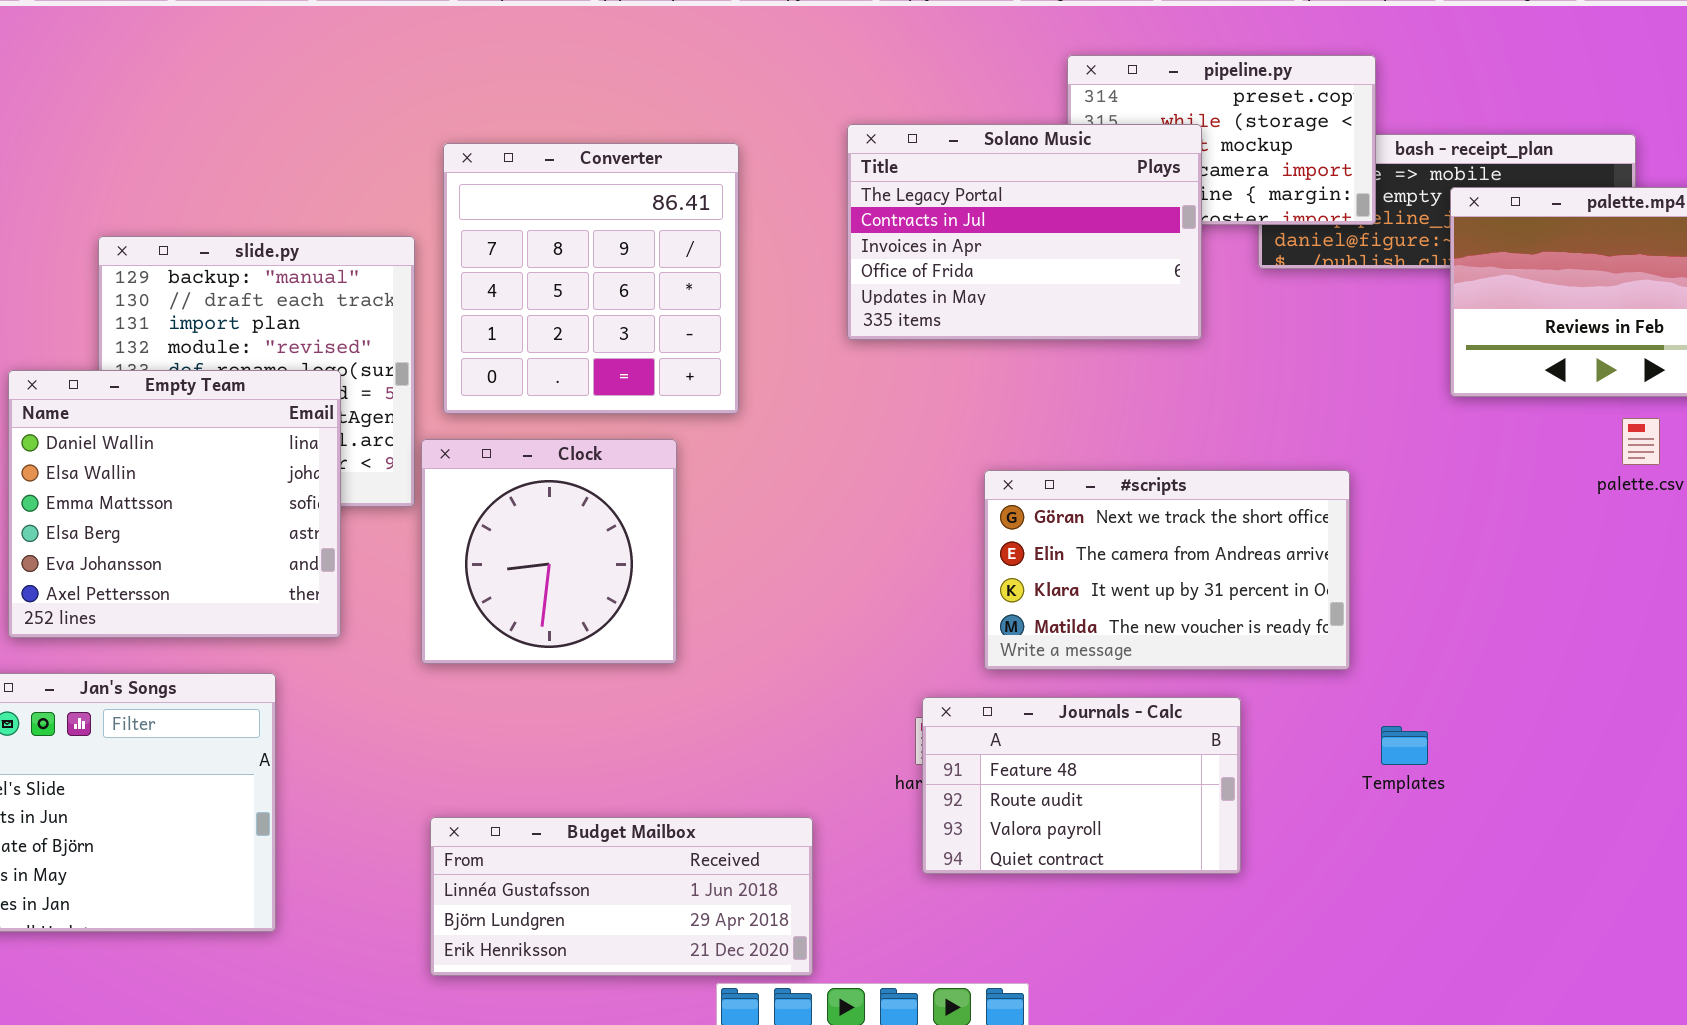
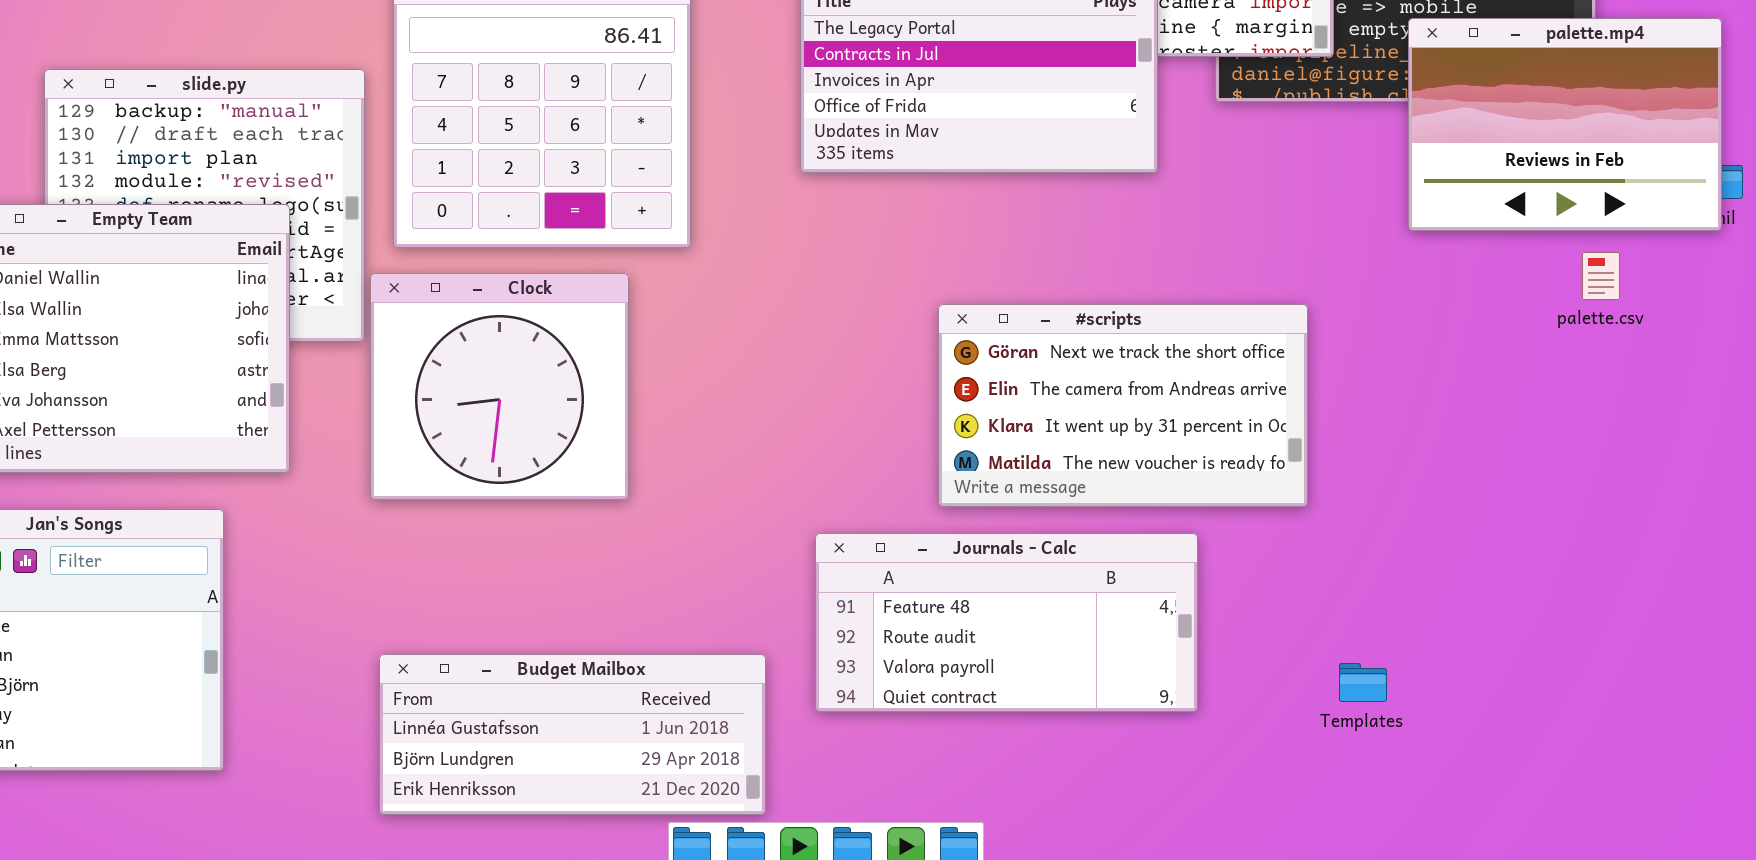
Journals - Calc: [922,697,1241,874] -> [815,533,1198,712], resized
Templates: [1381,726,1428,765] -> [1339,663,1387,702], moved

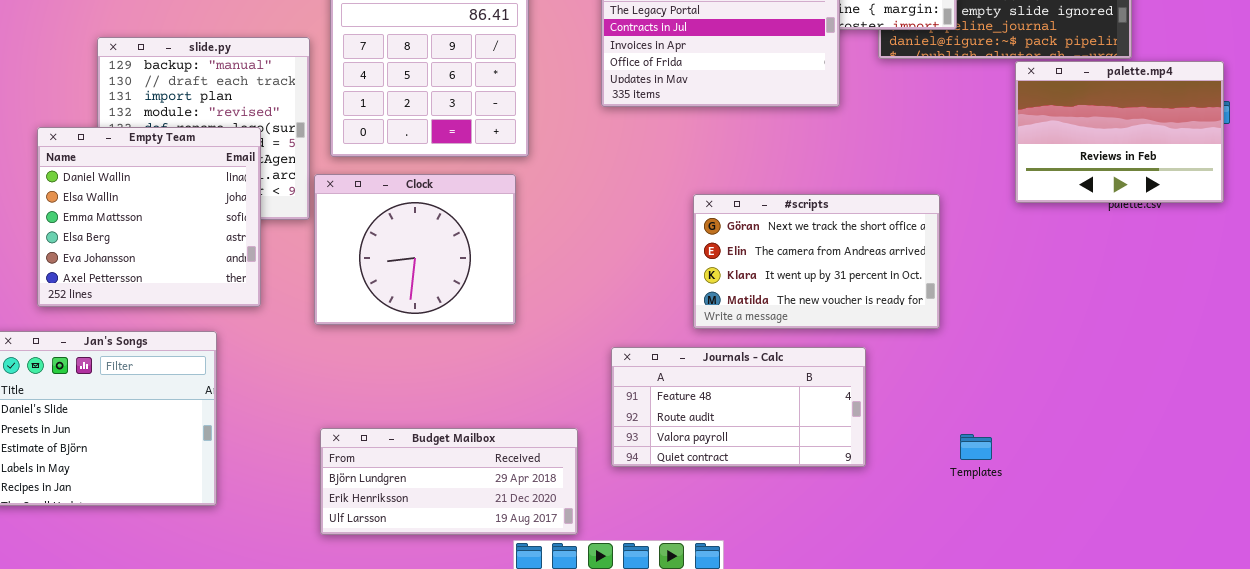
palette.mp4: [1408,18,1722,231] -> [1015,61,1224,203], moved
Clock: [370,273,629,500] -> [314,174,516,325], resized
Budget Mailbox: [379,654,766,815] -> [320,428,578,535], scrolled down 1 row

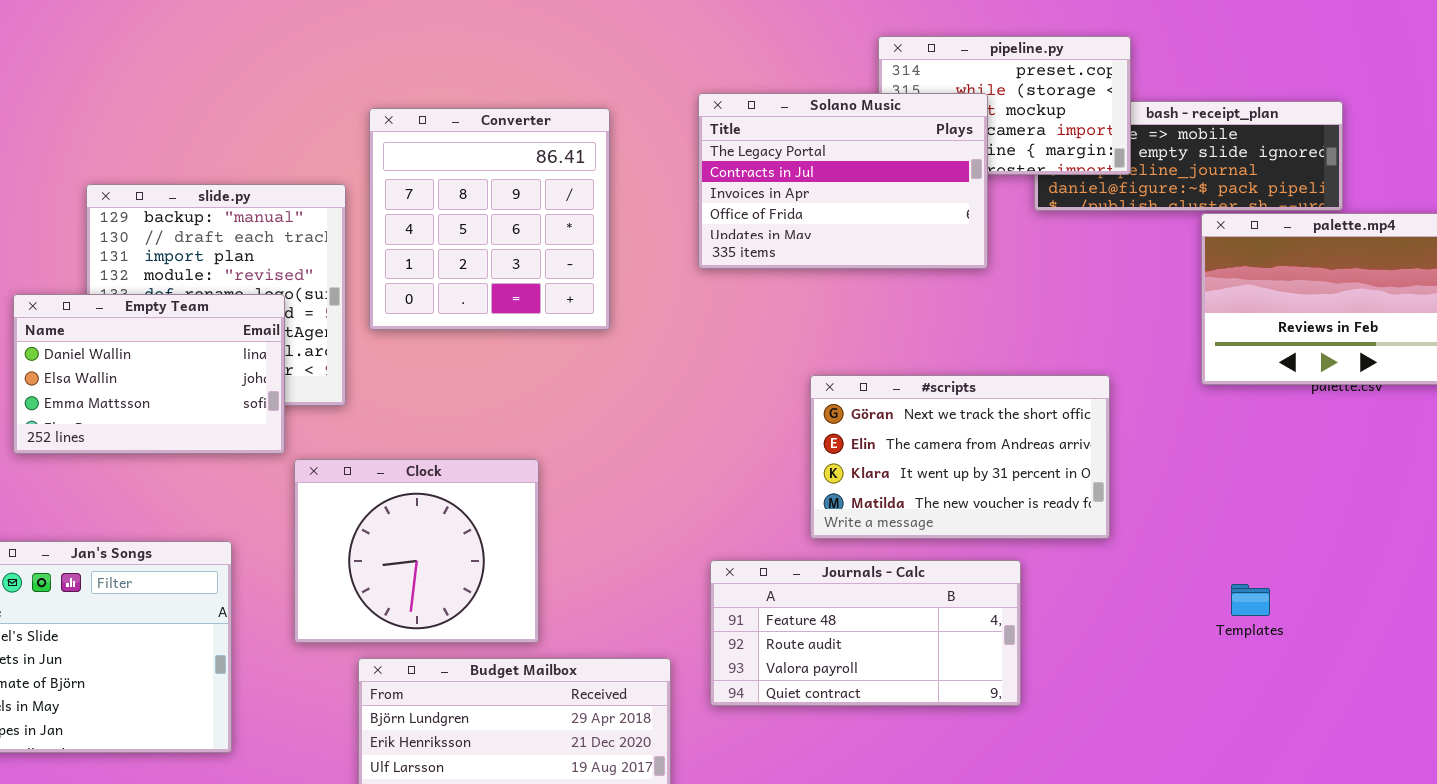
Empty Team: [37,127,261,307] -> [13,294,285,454], resized
Clock: [314,174,516,325] -> [294,459,539,643], moved
Templates: [960,434,992,460] -> [1231,584,1270,616], moved

